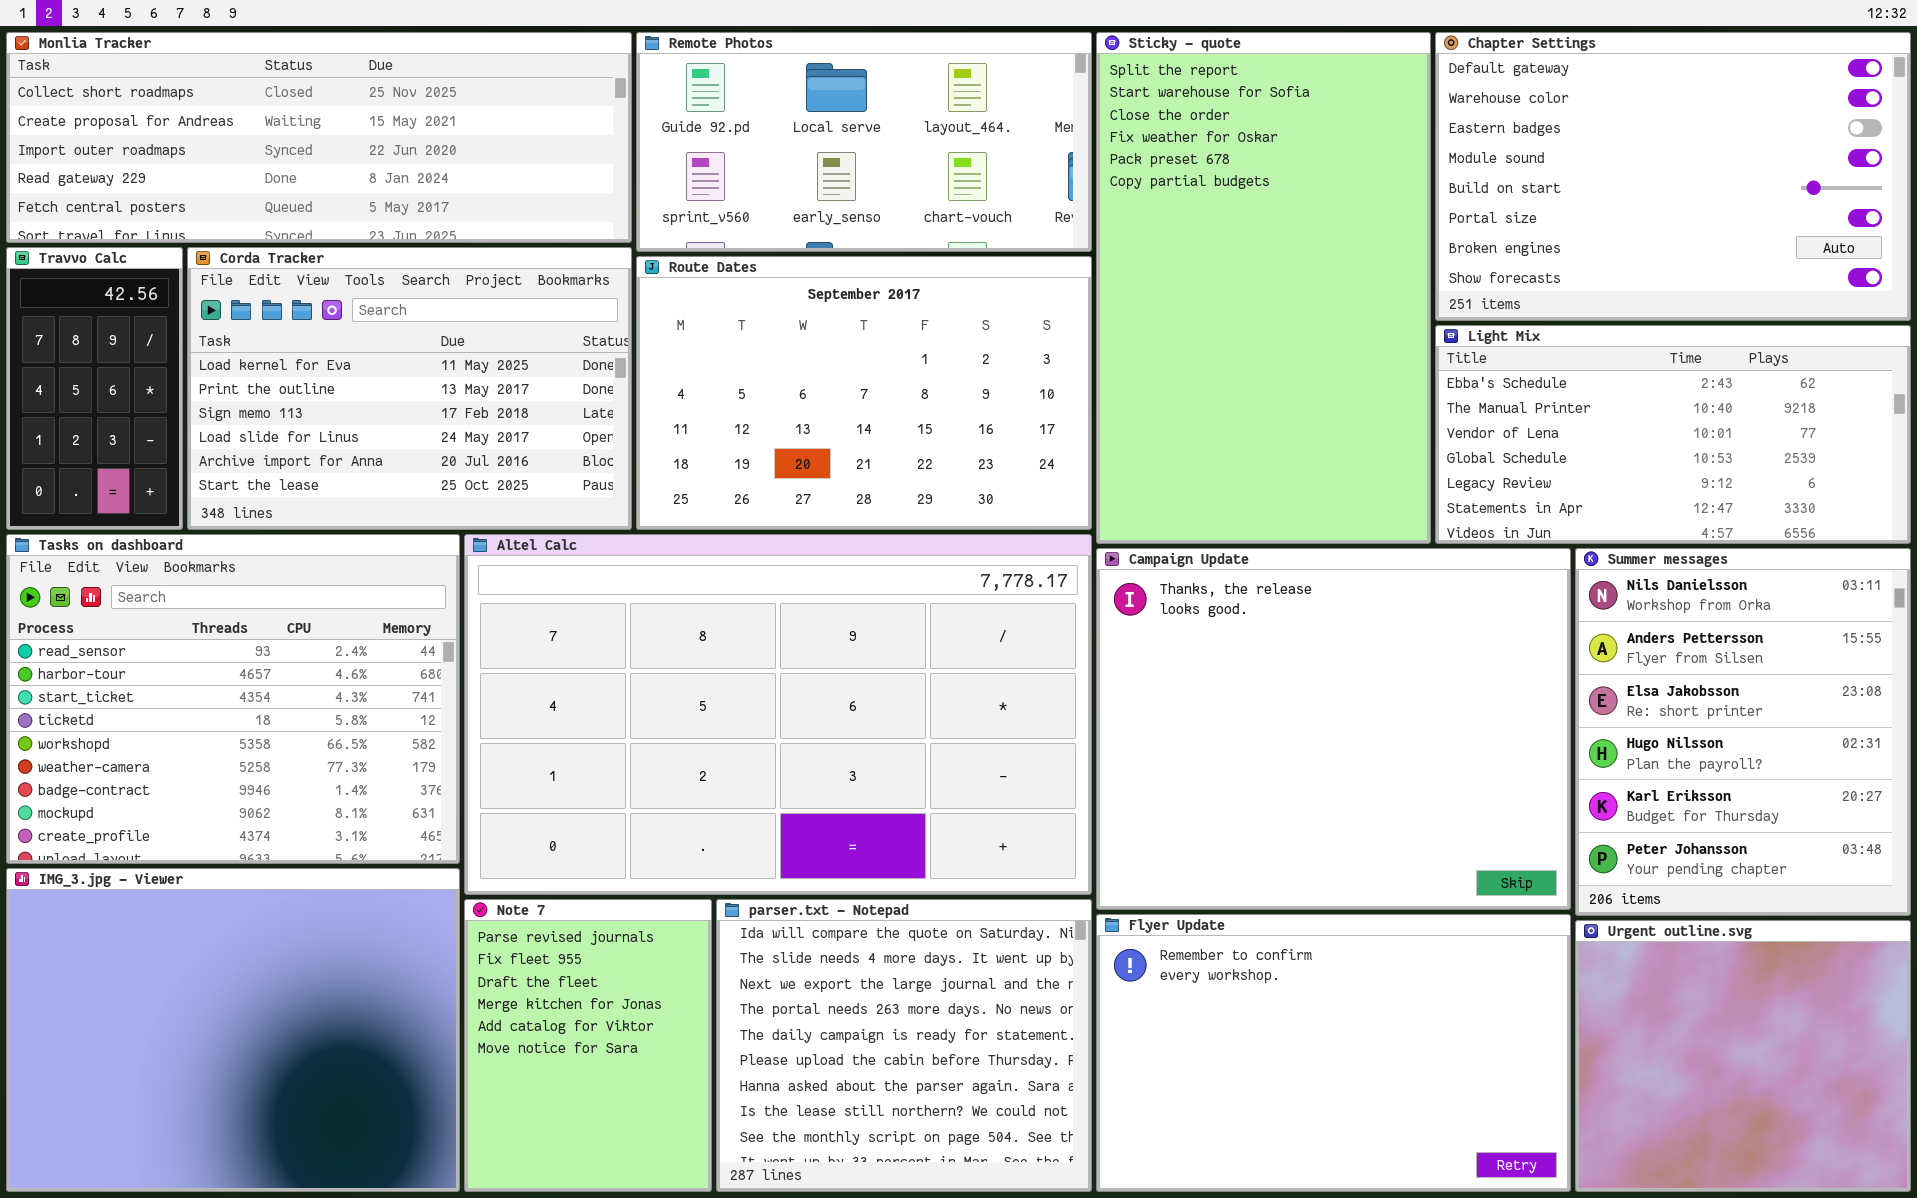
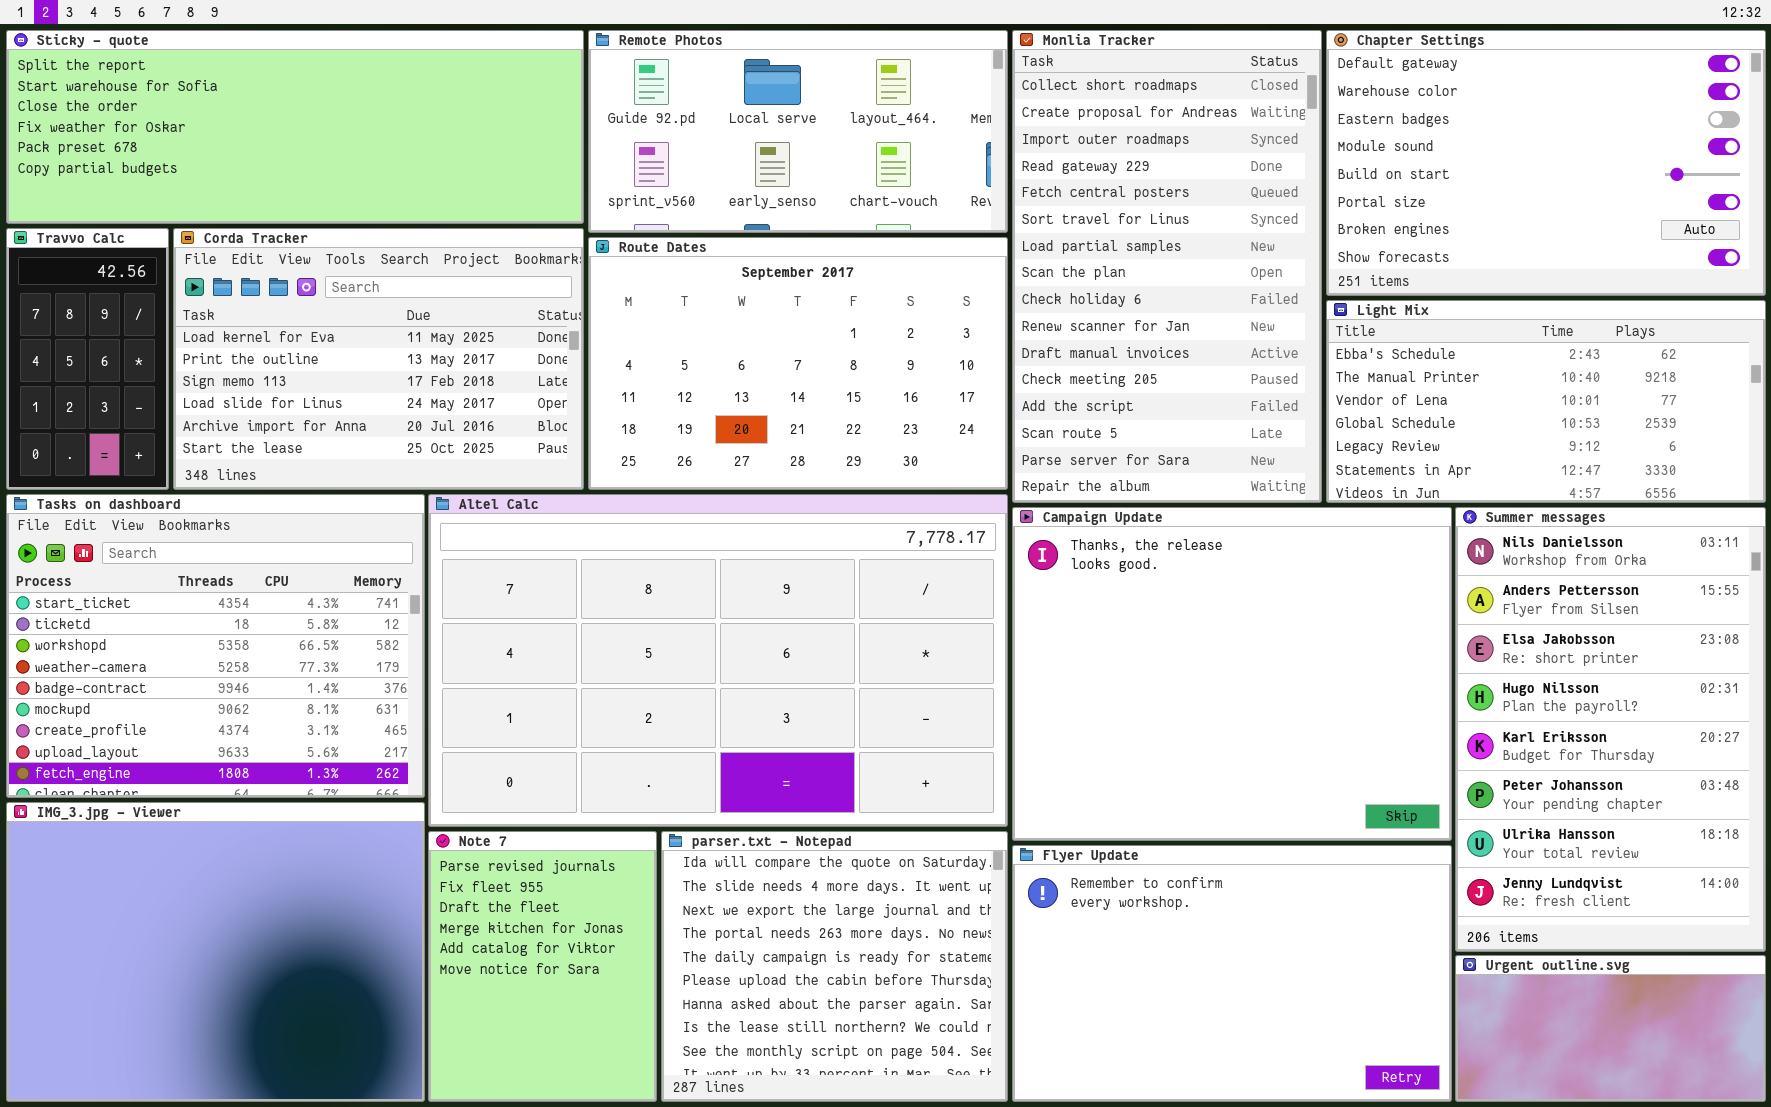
Monlia Tracker: [6,32,632,243] -> [1012,30,1322,503], moved, resized
Sticky - quote: [1096,32,1431,544] -> [6,30,584,224], moved, resized
Tasks on dashboard: [6,534,460,864] -> [6,494,425,798], scrolled down 2 rows
Summer messages: [1575,548,1911,916] -> [1455,507,1766,952], resized
Urgent outline.svg: [1575,920,1911,1192] -> [1455,955,1766,1102], resized

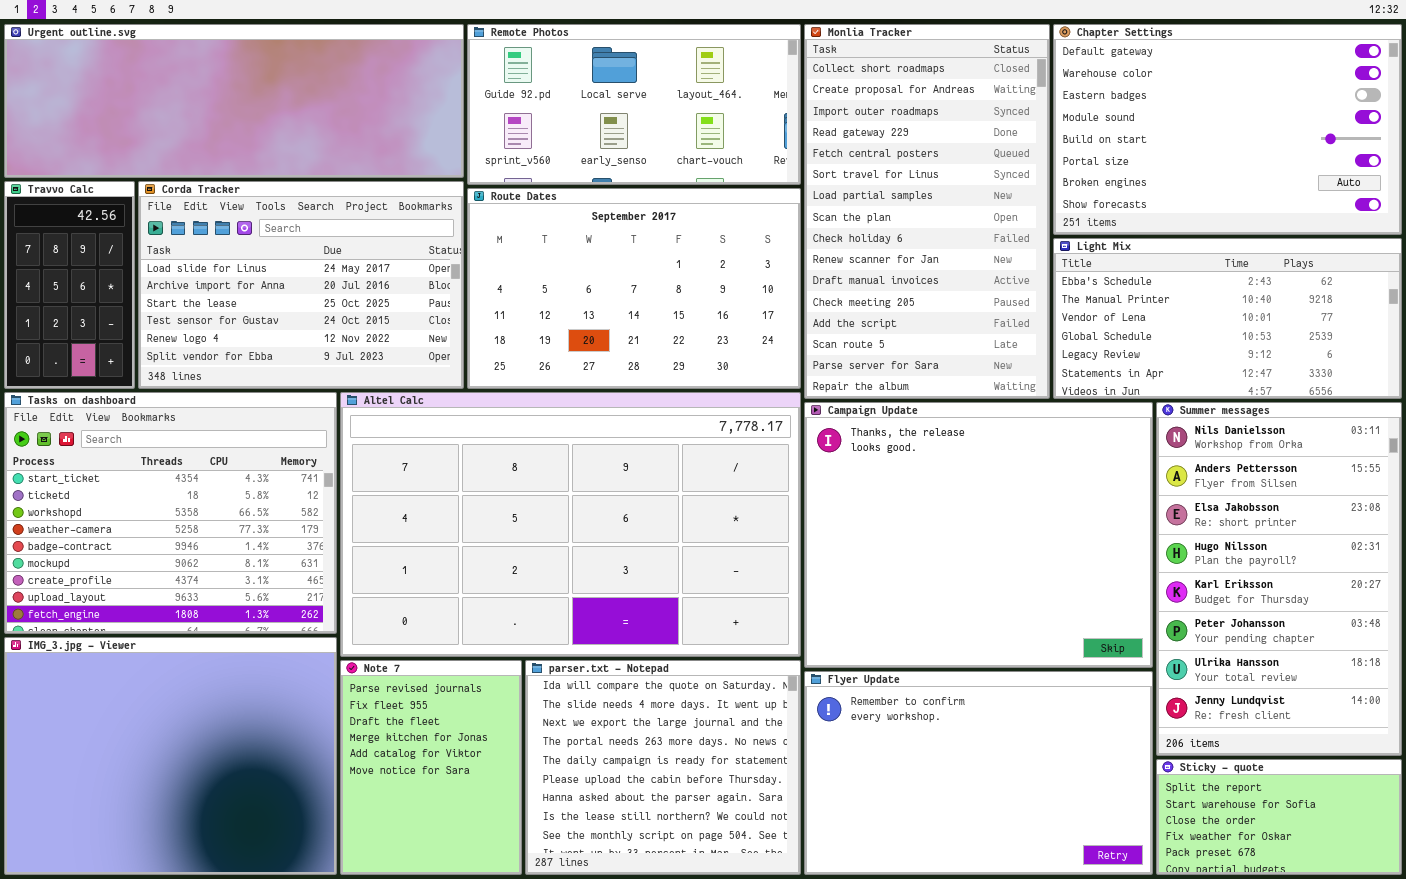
Sticky - quote: [6,30,584,224] -> [1156,759,1402,875], moved, resized
Corda Tracker: [173,228,584,490] -> [138,181,464,389], scrolled down 3 rows
Urgent outline.svg: [1455,955,1766,1102] -> [4,24,464,178], moved, resized

